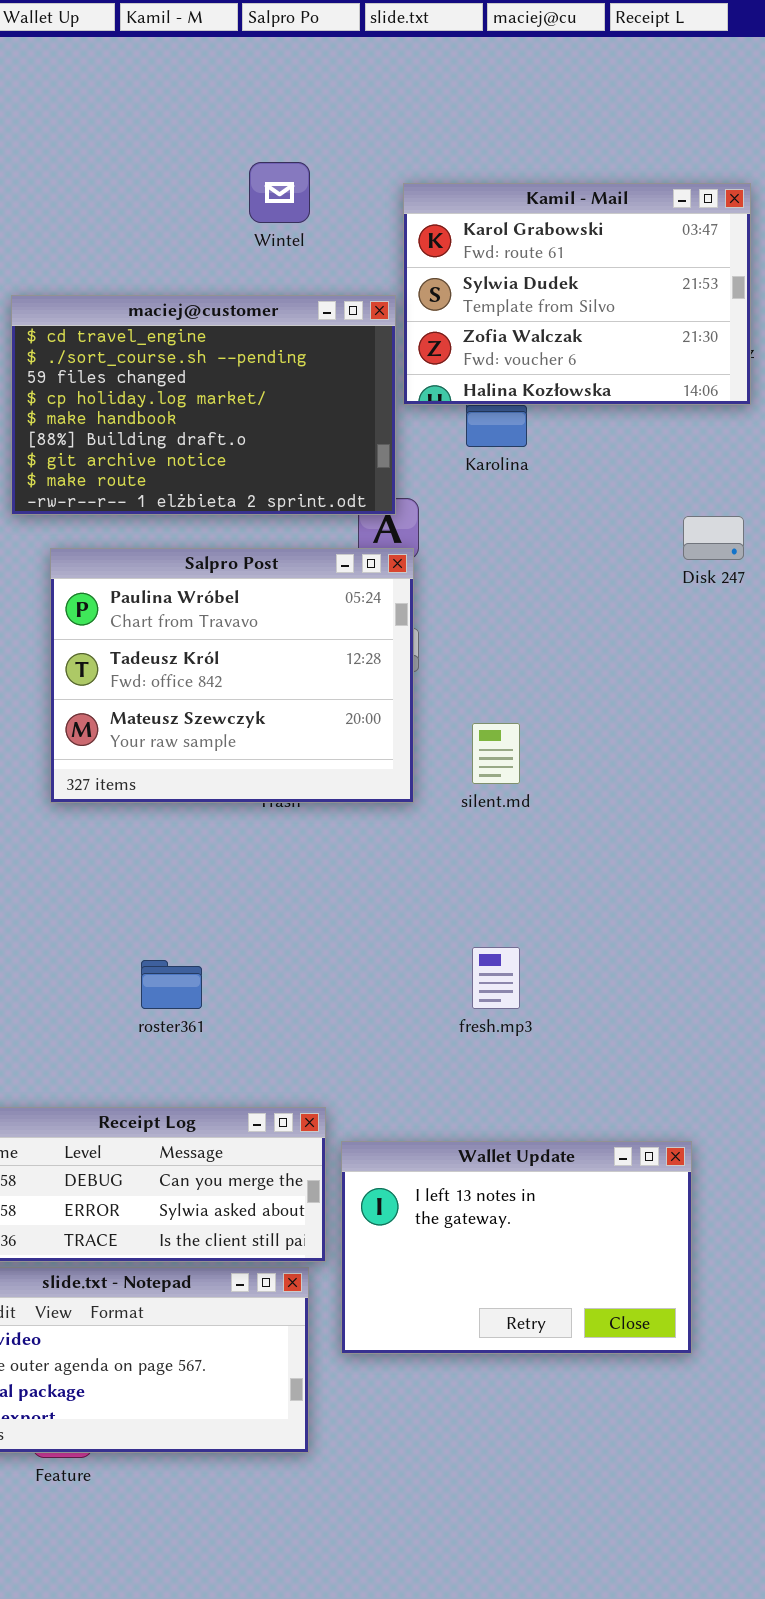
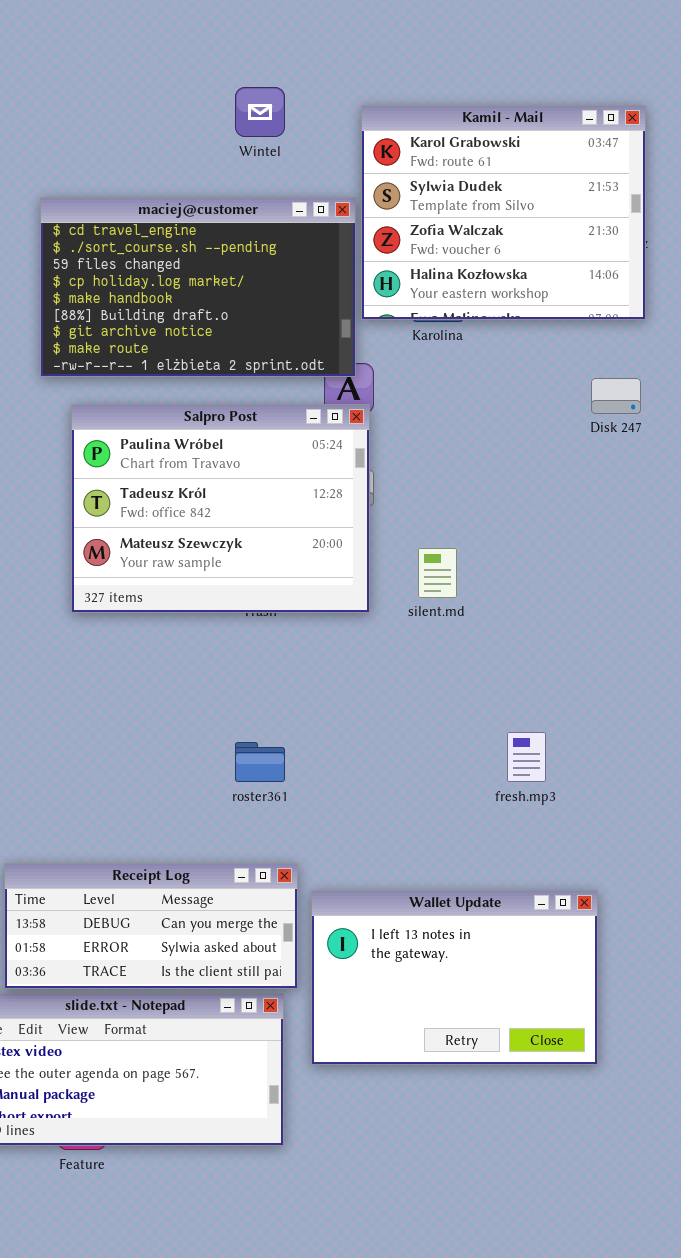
Kamil - Mail: [403,183,751,405] -> [361,105,646,320], resized
fresh.mp3: [472,947,520,1009] -> [507,732,546,782], moved
roster361: [141,960,202,1009] -> [235,742,285,782], moved

